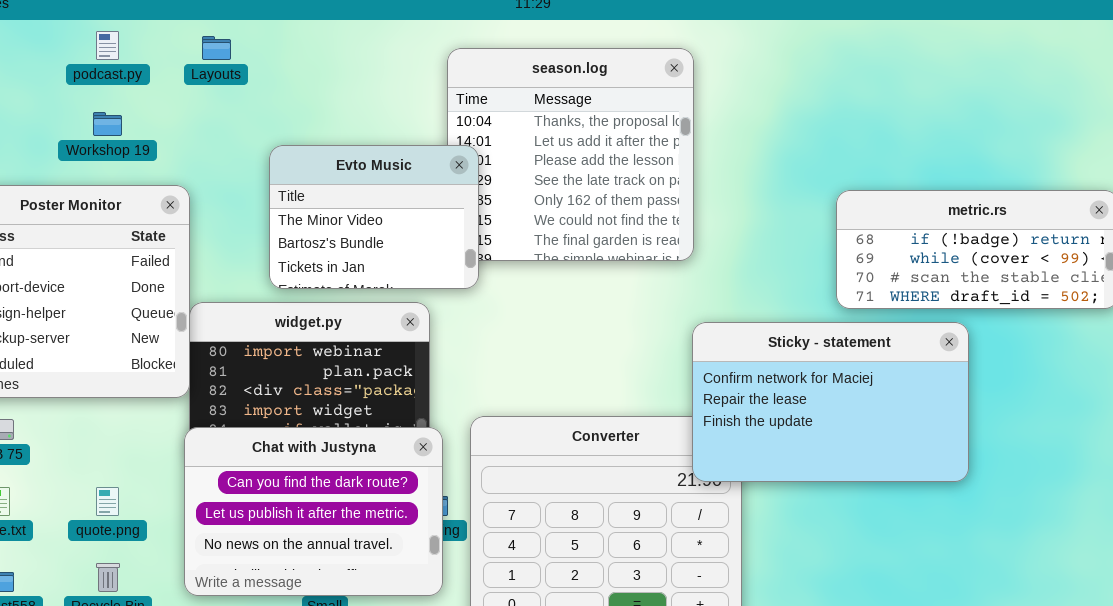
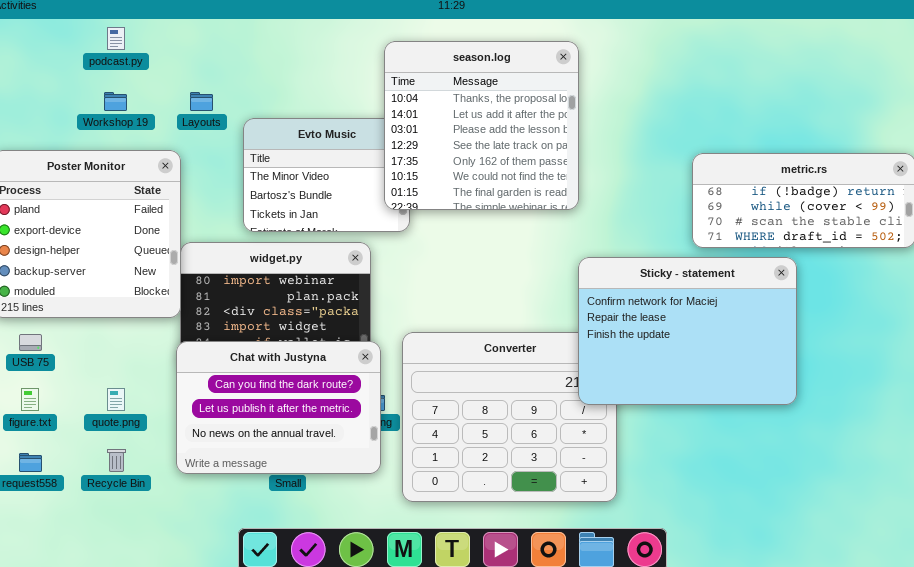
Layouts: [202,36,231,60] -> [190,92,213,111], moved
season.log: [447,48,694,261] -> [384,41,579,210], raised
Sticky - statement: [692,322,969,482] -> [578,257,797,405], resized

